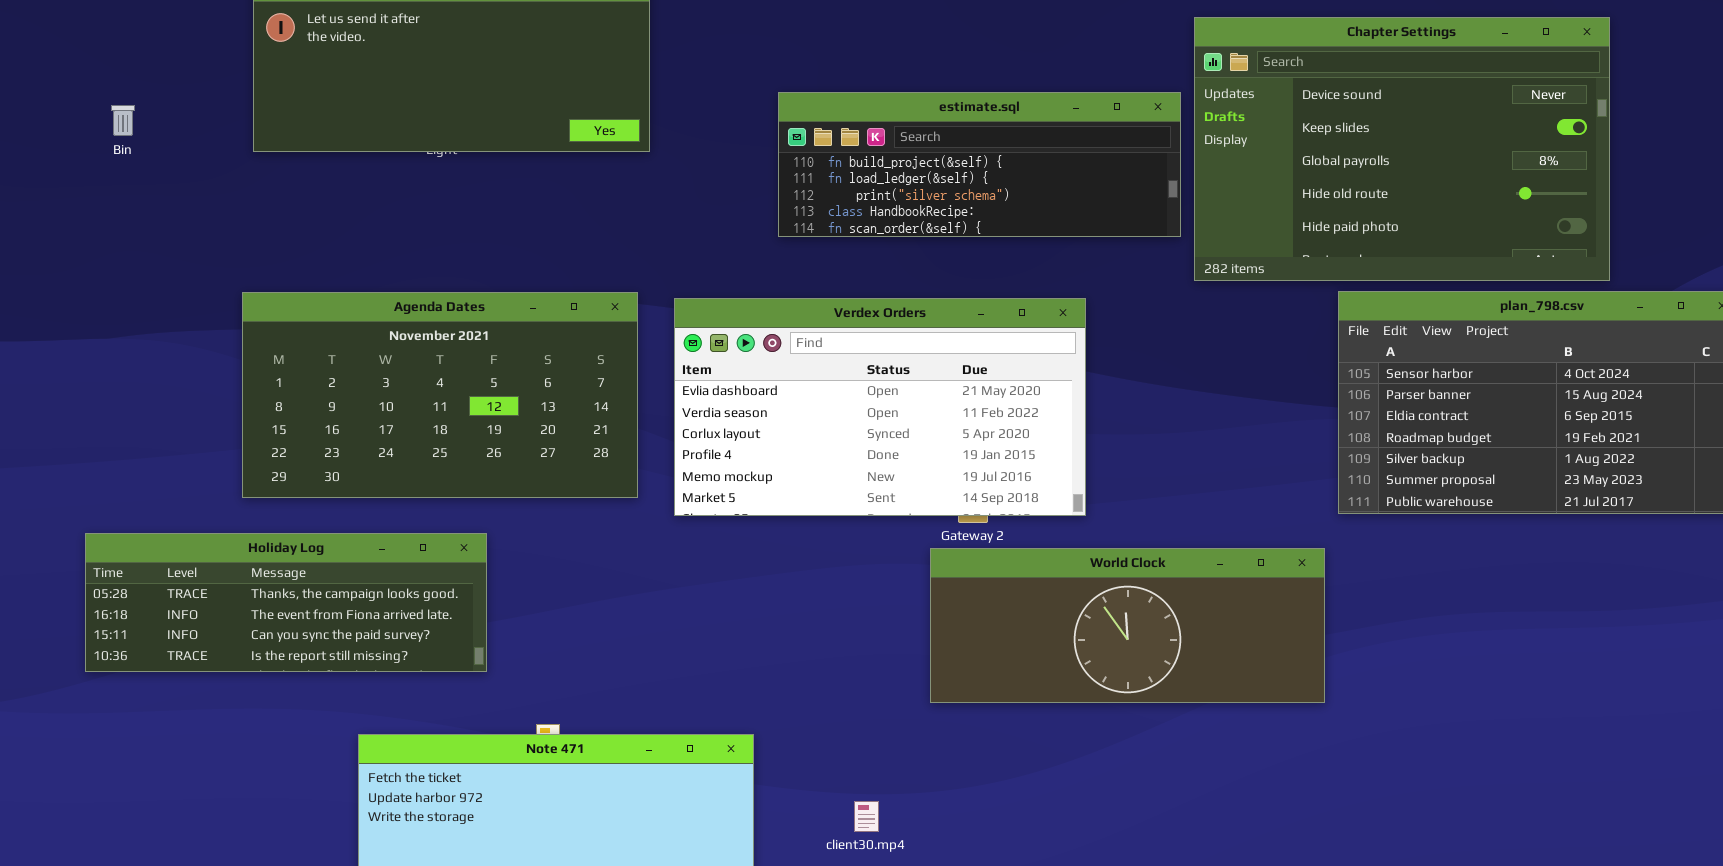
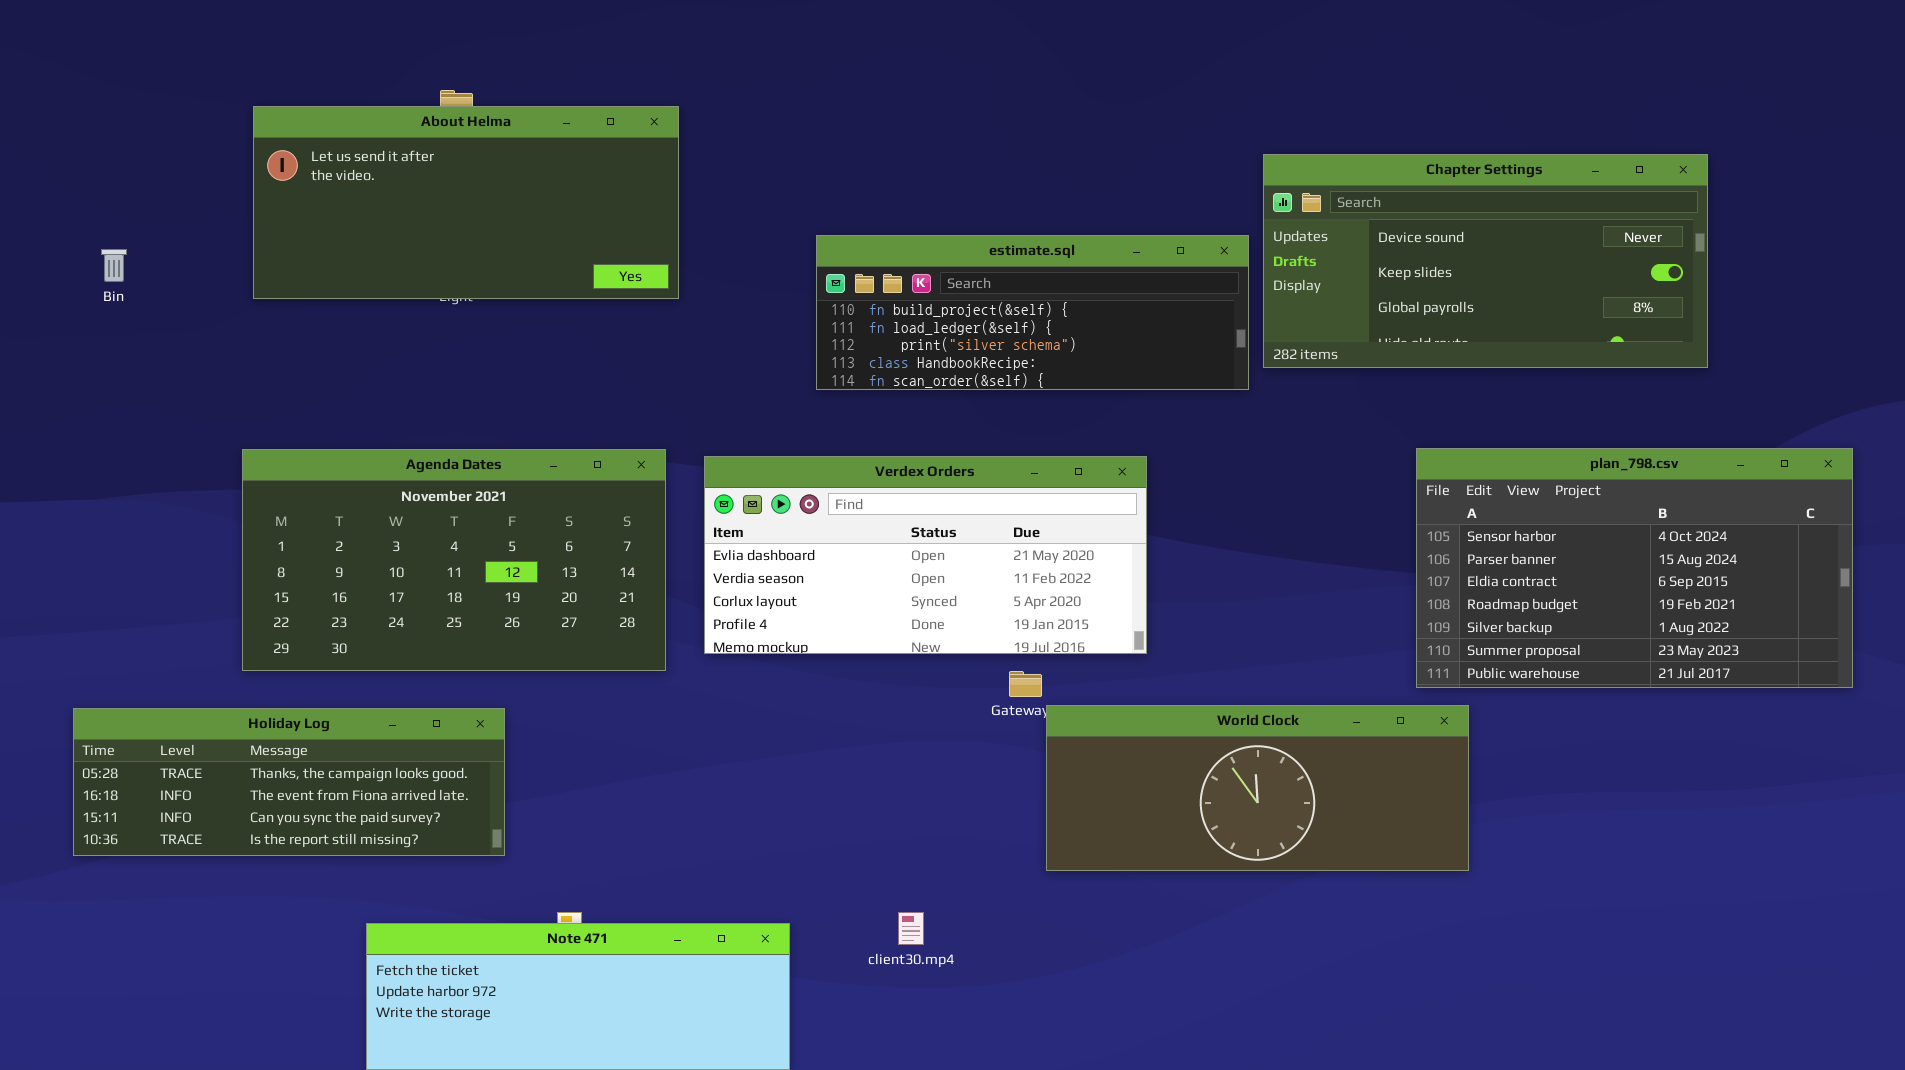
Chapter Settings: [1194,17,1610,281] -> [1263,154,1708,368], resized
Verdex Orders: [674,298,1086,516] -> [704,456,1147,654], resized
World Clock: [930,548,1325,703] -> [1046,705,1469,871], moved
client30.mp4: [854,801,879,832] -> [898,912,924,945], moved

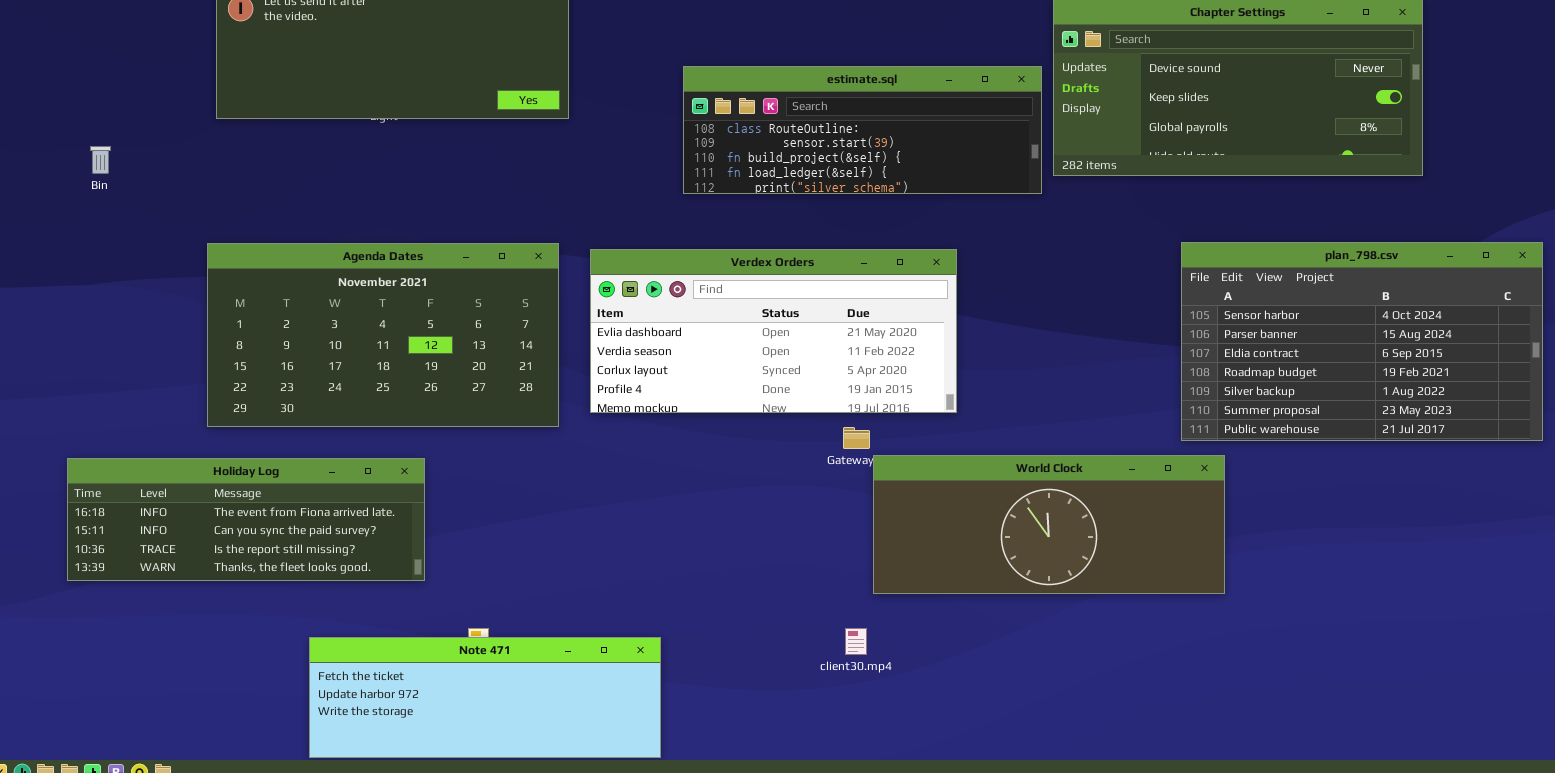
estimate.sql: [816,235,1249,390] -> [683,66,1042,194], scrolled up 2 rows
Bin: [101,249,127,282] -> [90,146,111,174], moved
Holiday Log: [73,708,505,856] -> [67,458,425,581], scrolled down 1 row
client30.mp4: [898,912,924,945] -> [845,628,867,655], moved

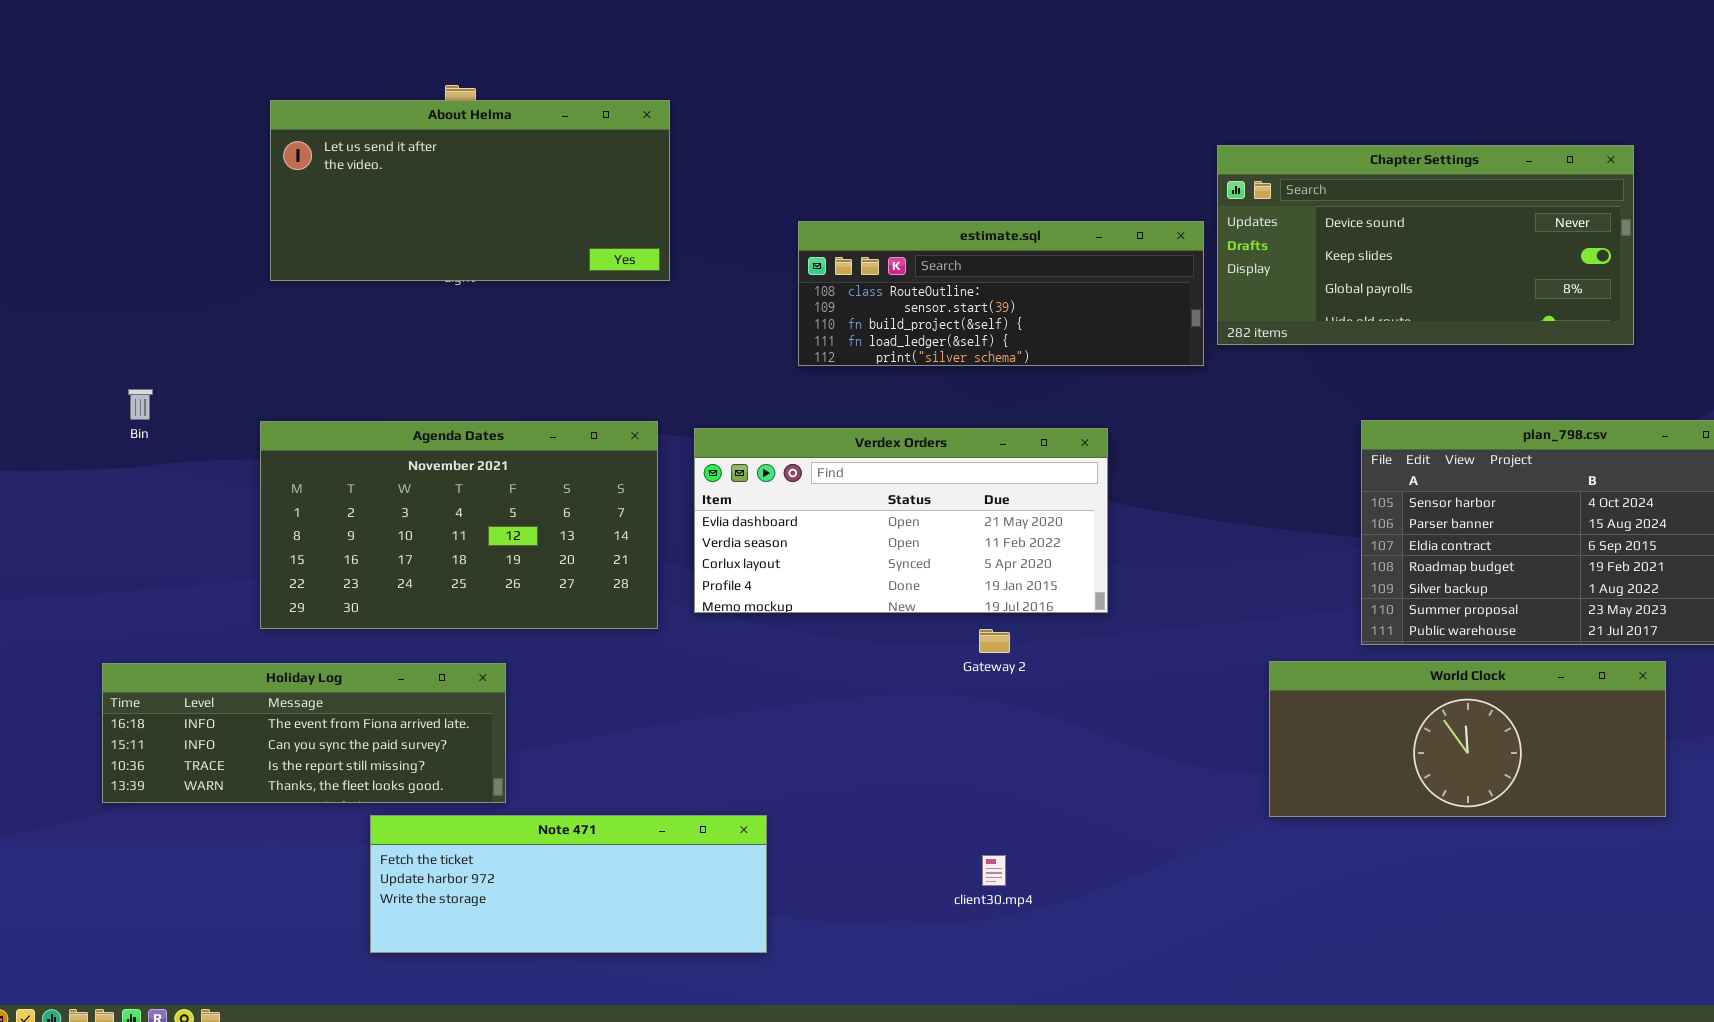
Bin: [90,146,111,174] -> [128,389,153,420], moved
World Clock: [873,455,1225,594] -> [1269,661,1666,817], moved
Note 471: [309,637,661,758] -> [370,815,767,953], moved

